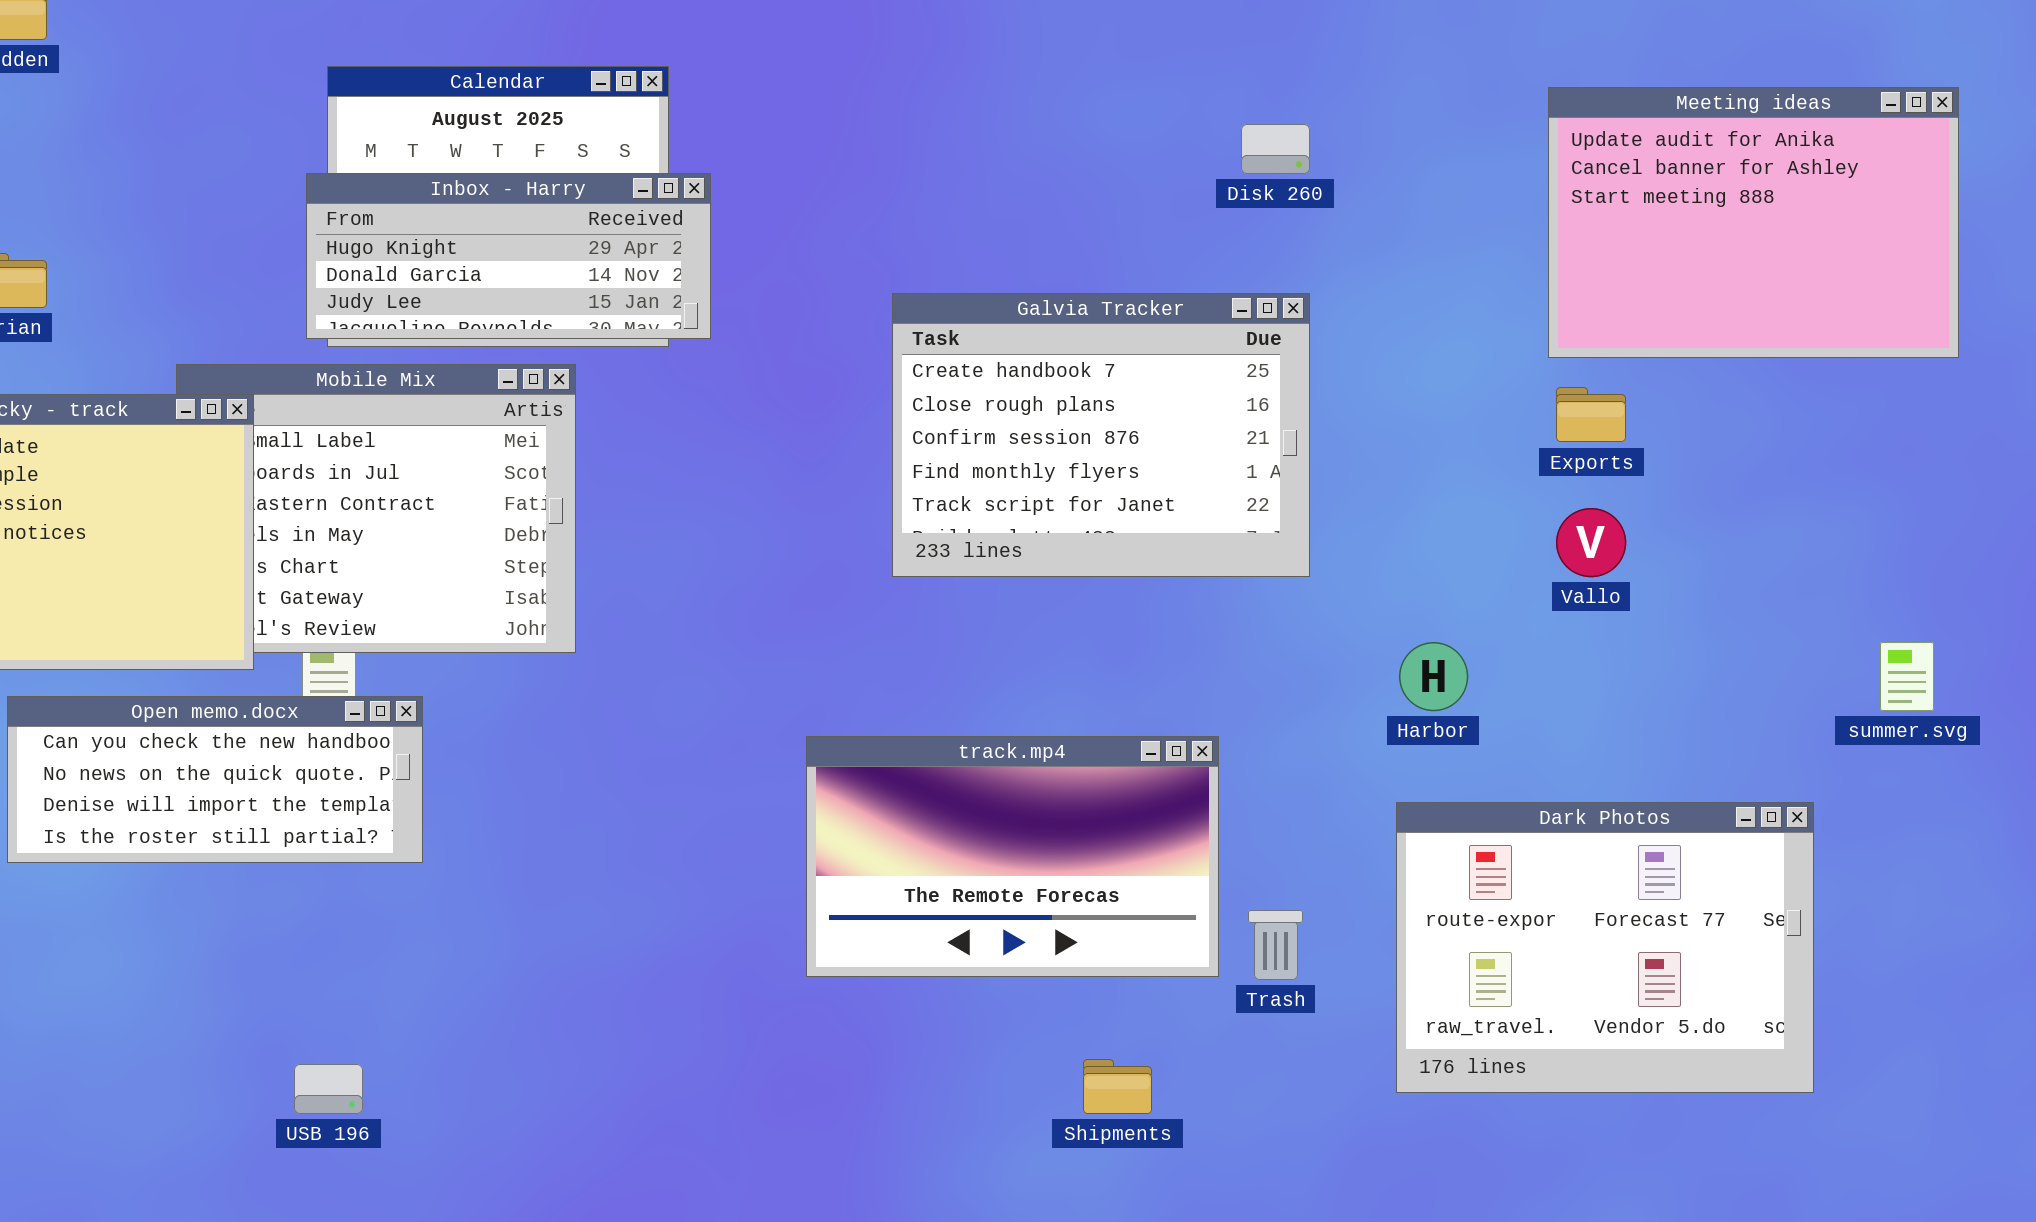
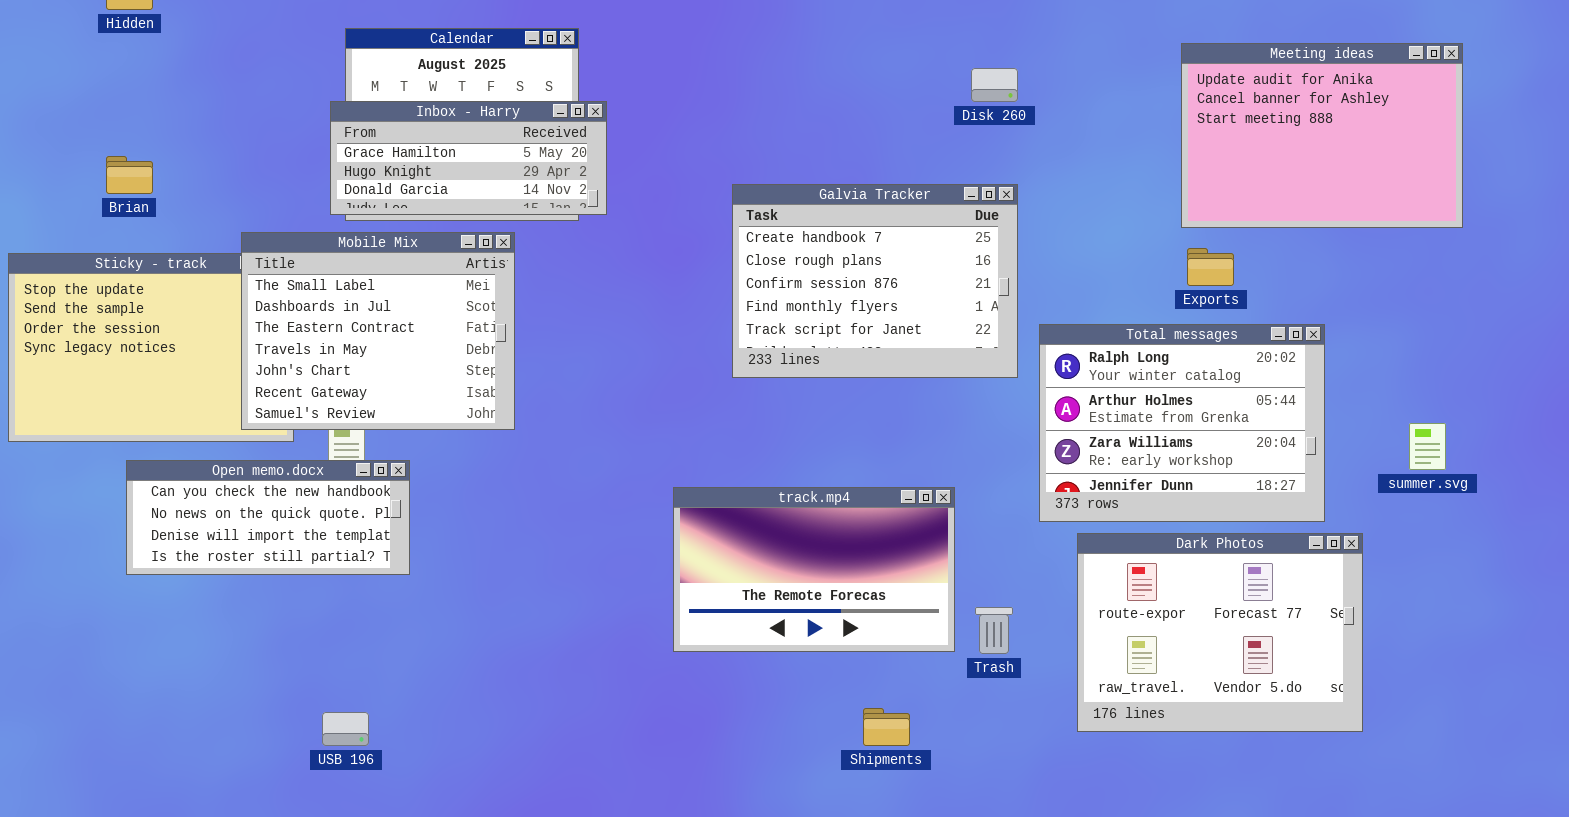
Inbox - Harry: [306,173,711,339] -> [330,101,607,215], scrolled up 1 row
Mobile Mix: [176,364,576,653] -> [241,232,515,430], raised
Total messages: none -> [1039,324,1325,522], opened

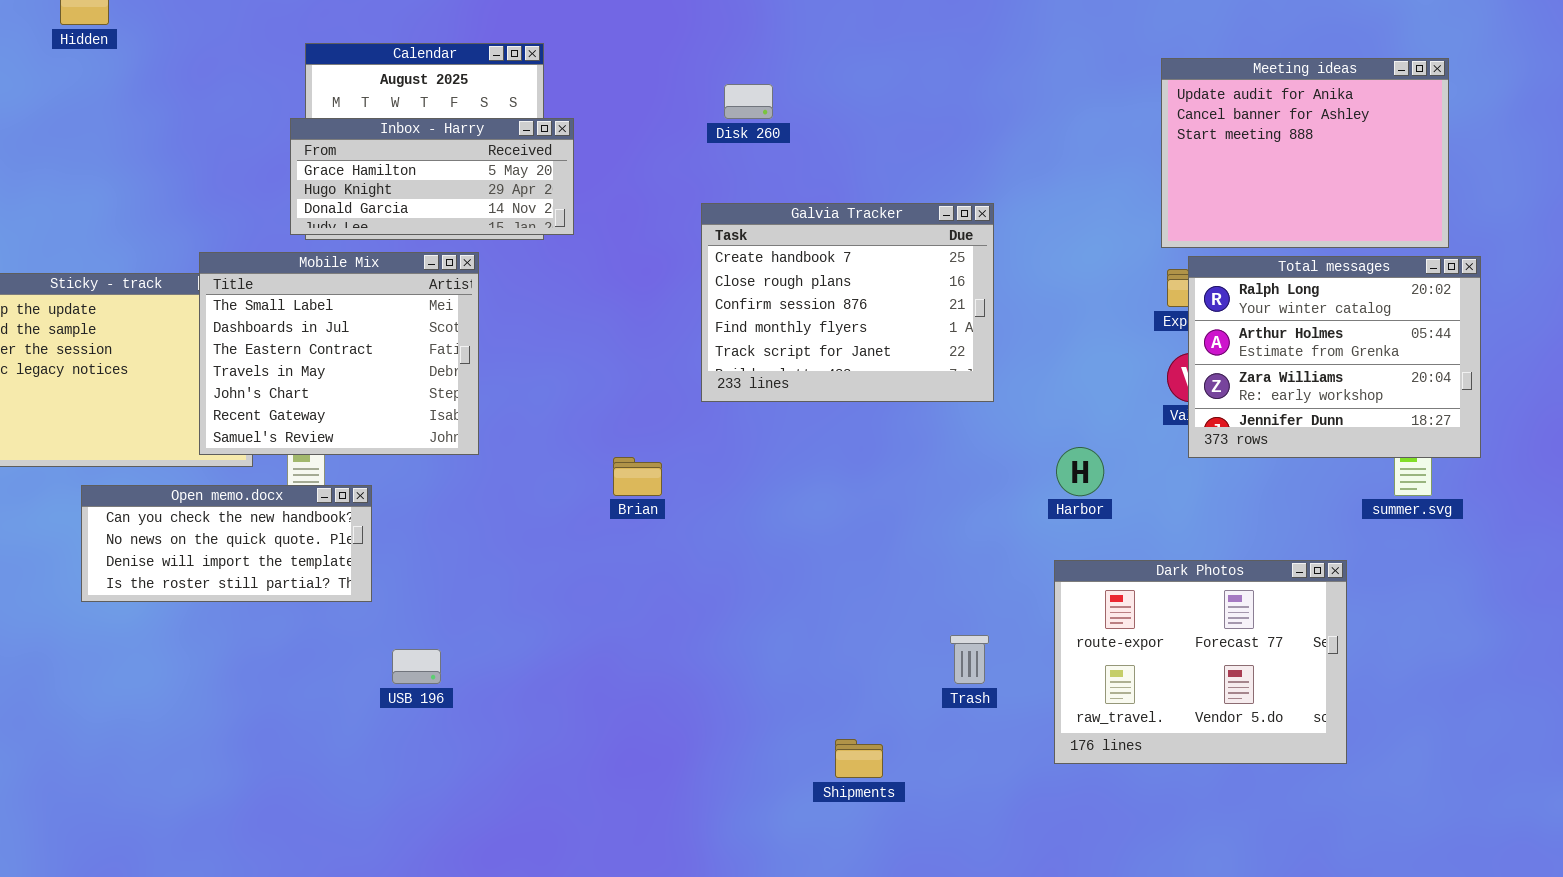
Disk 260: [971,68,1018,102] -> [724,84,773,119], moved
Brian: [106,156,153,194] -> [613,457,662,496], moved
Total messages: [1039,324,1325,522] -> [1188,256,1481,458], moved
track.mp4: [673,487,955,652] -> none, closed
USB 196: [322,712,369,746] -> [392,649,441,684], moved

